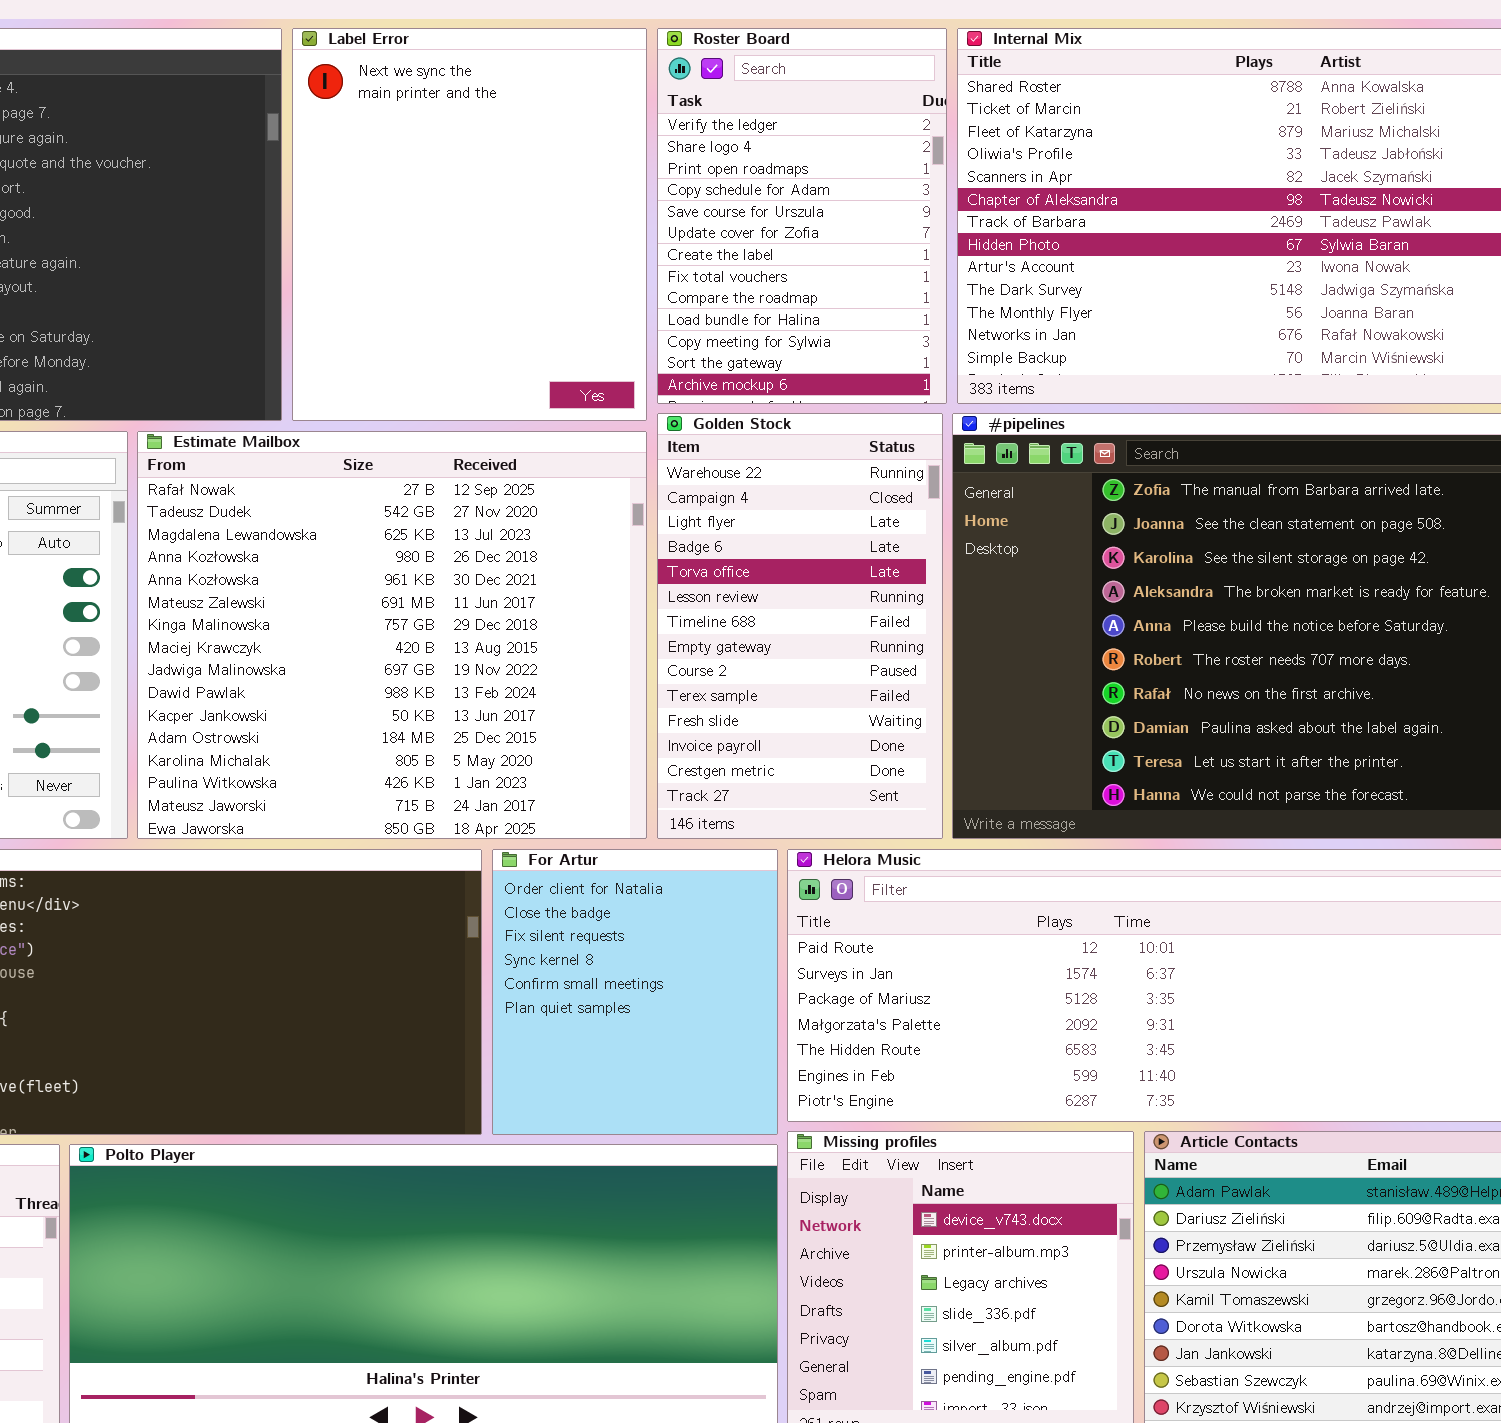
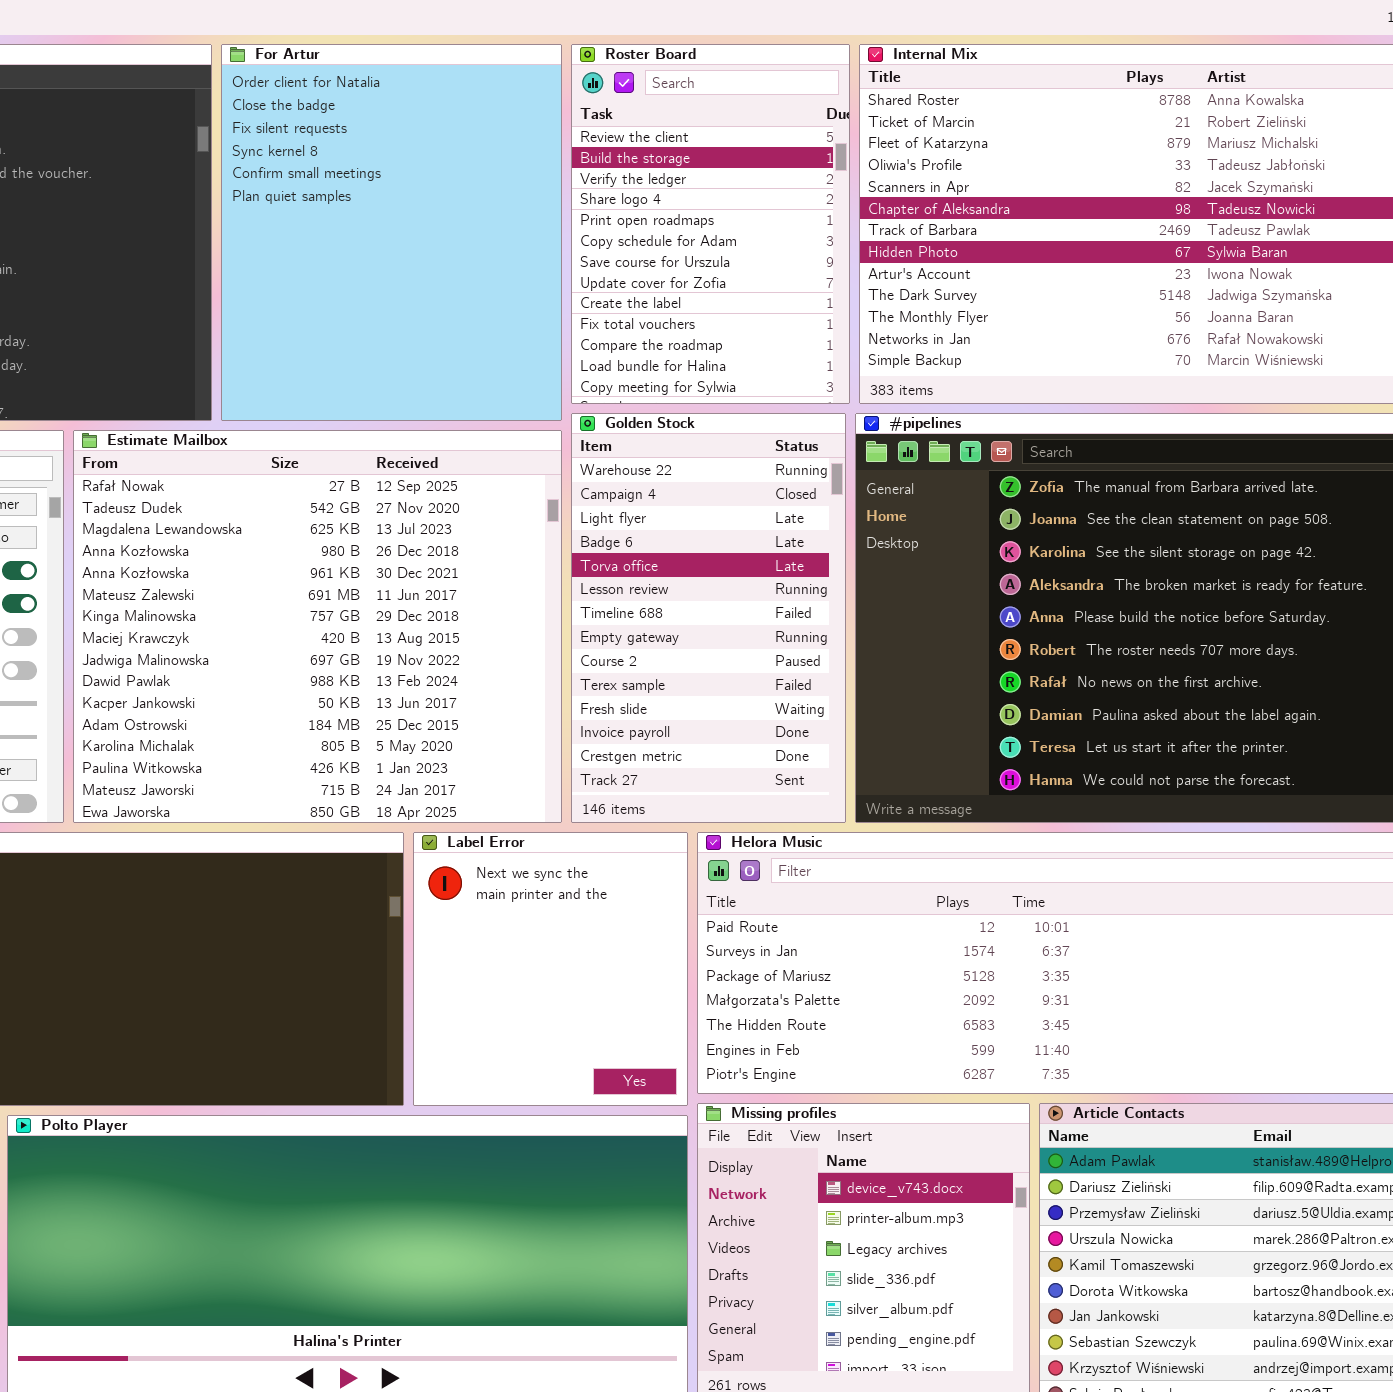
Label Error: [292,28,647,421] -> [413,832,688,1106], moved, resized
Roster Board: [657,28,947,404] -> [571,44,850,404], scrolled up 2 rows
For Artur: [492,849,778,1135] -> [221,44,562,421], moved, resized

